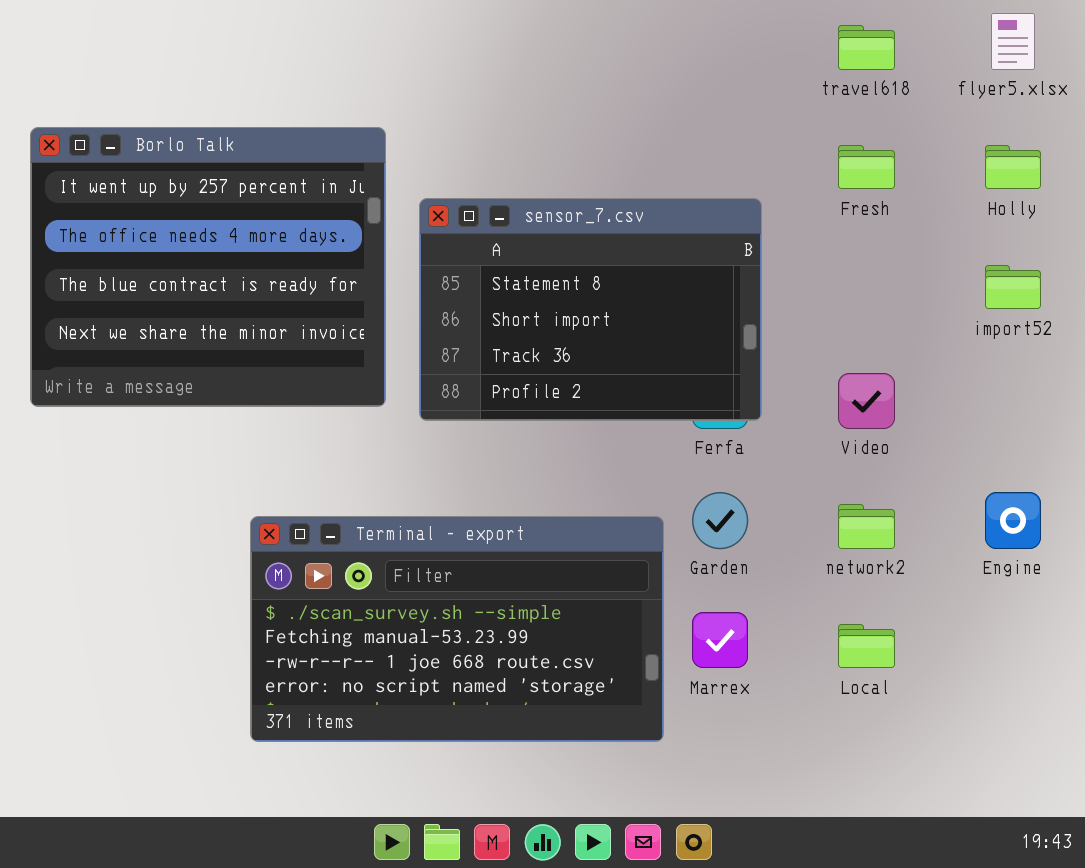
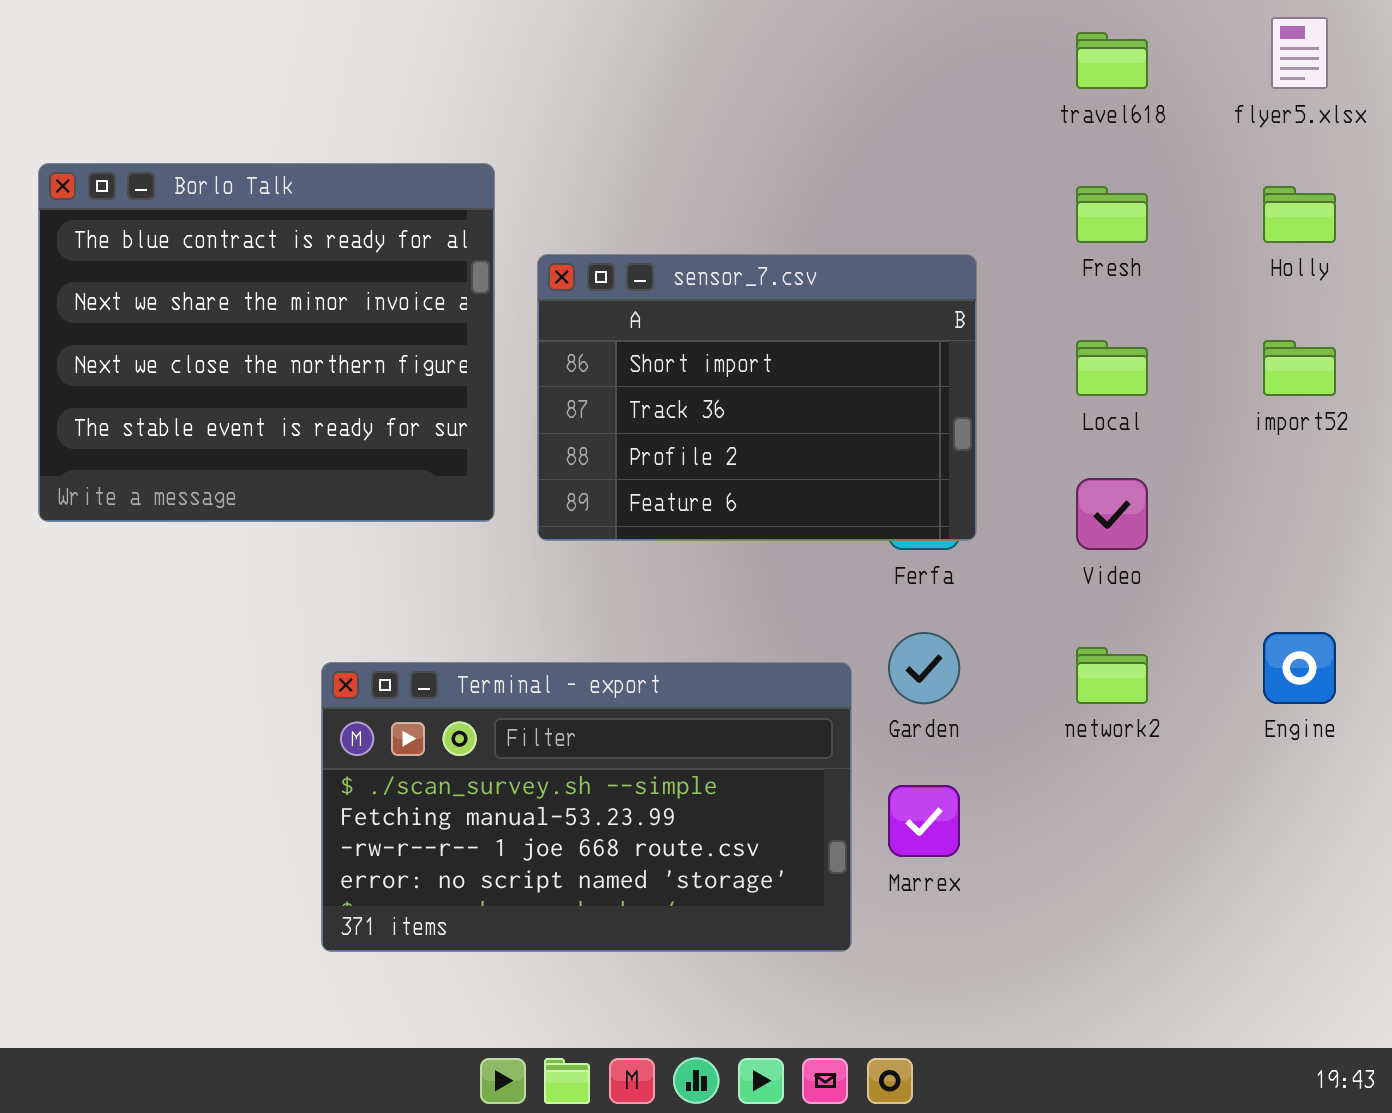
Borlo Talk: [30,127,386,407] -> [38,163,495,522], scrolled down 2 rows
sensor_7.csv: [419,198,762,421] -> [537,254,977,541], scrolled down 1 row
Local: [838,624,895,668] -> [1076,340,1148,396], moved

